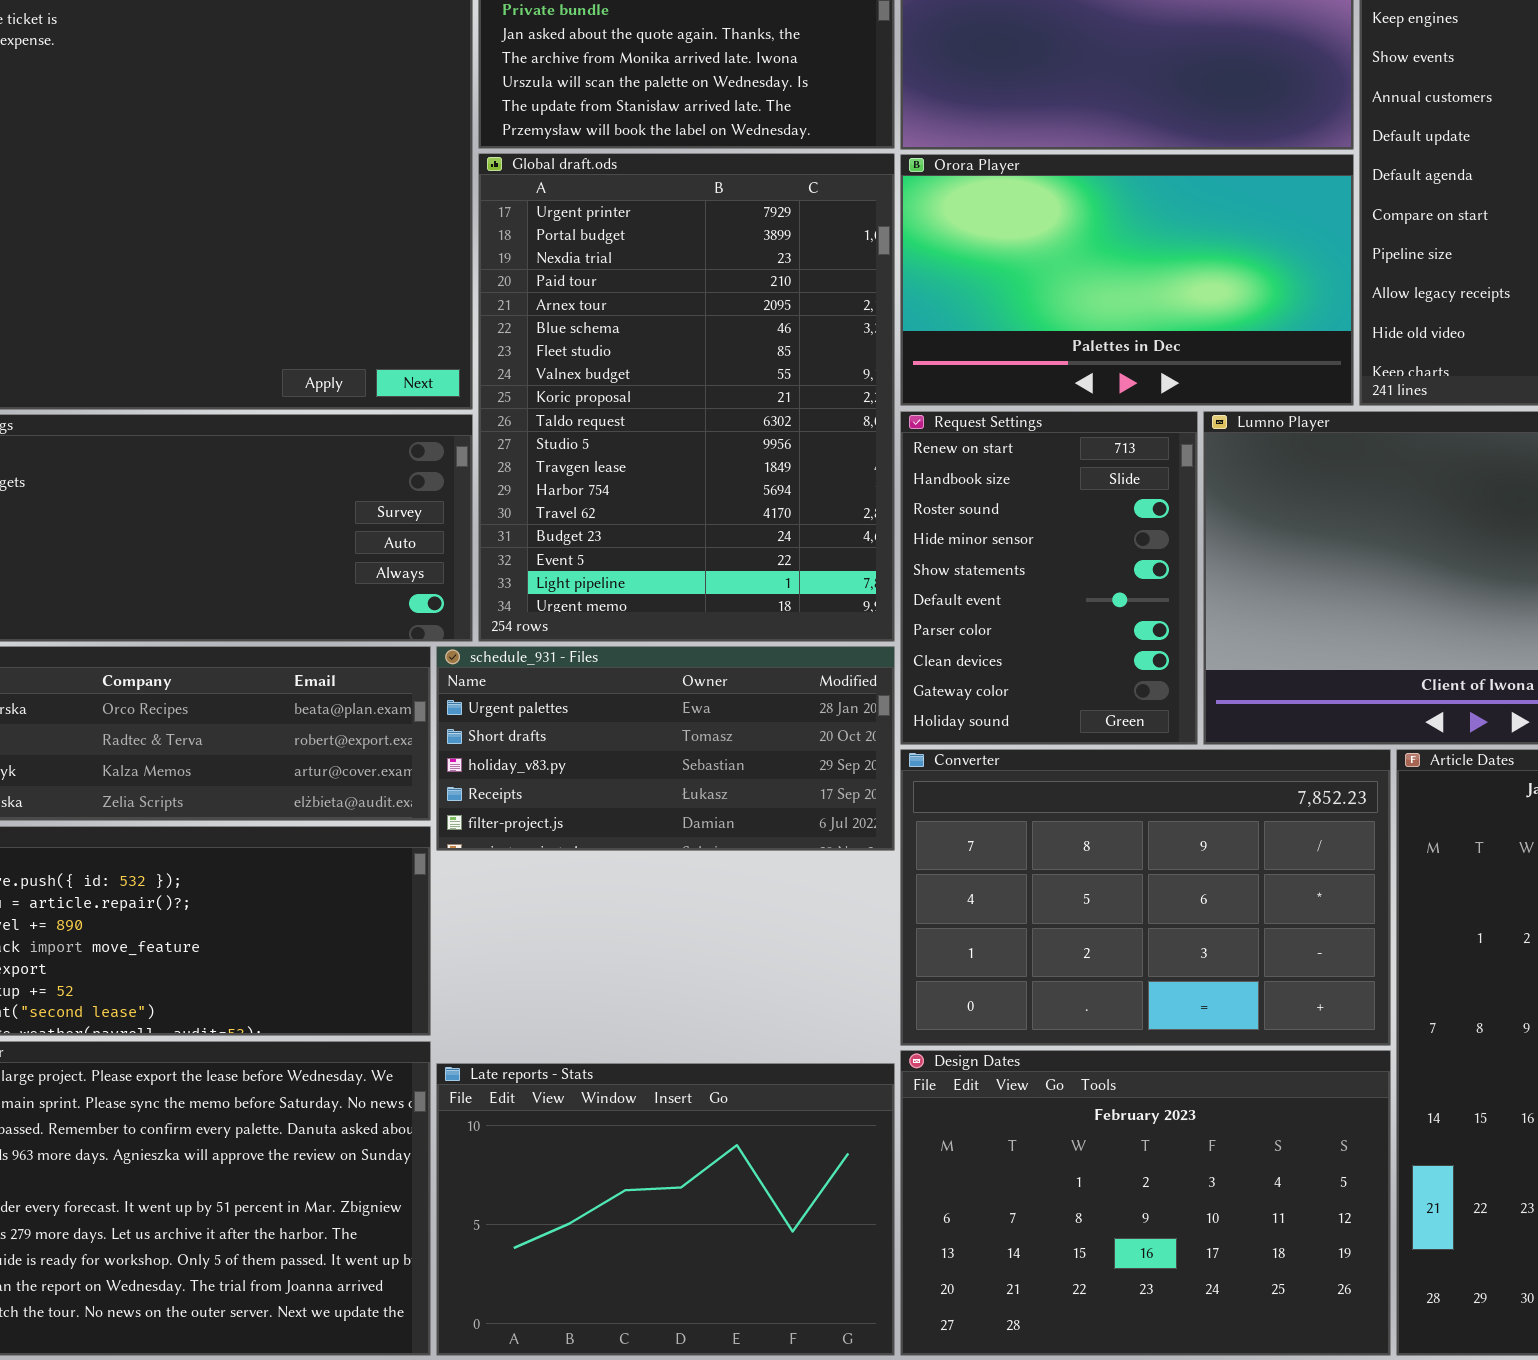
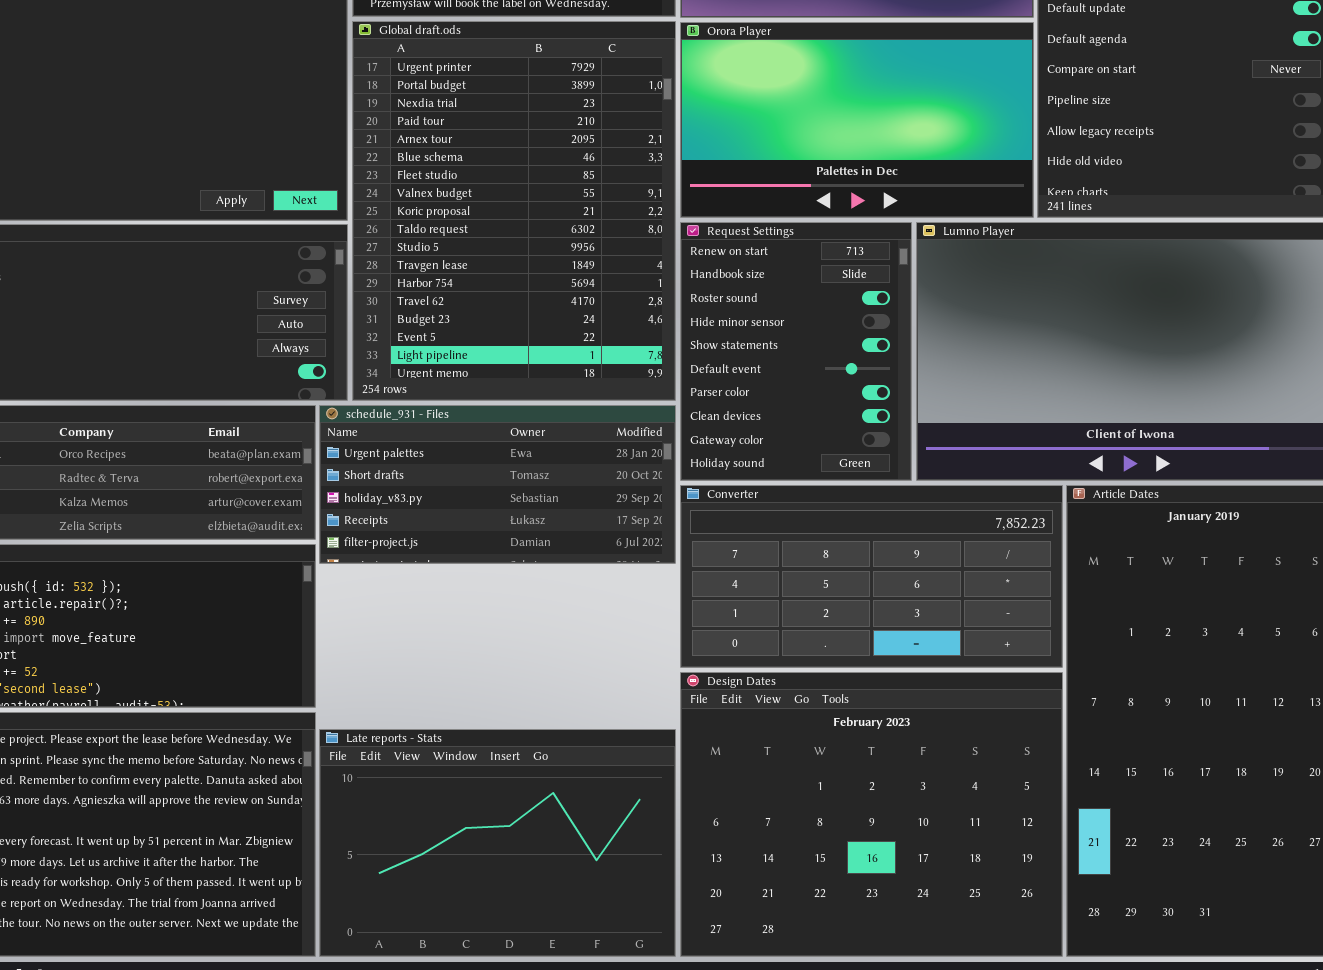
Converter: [900,749,1391,1046] -> [680,485,1063,668], resized
Design Dates: [900,1050,1391,1356] -> [680,672,1063,957], resized

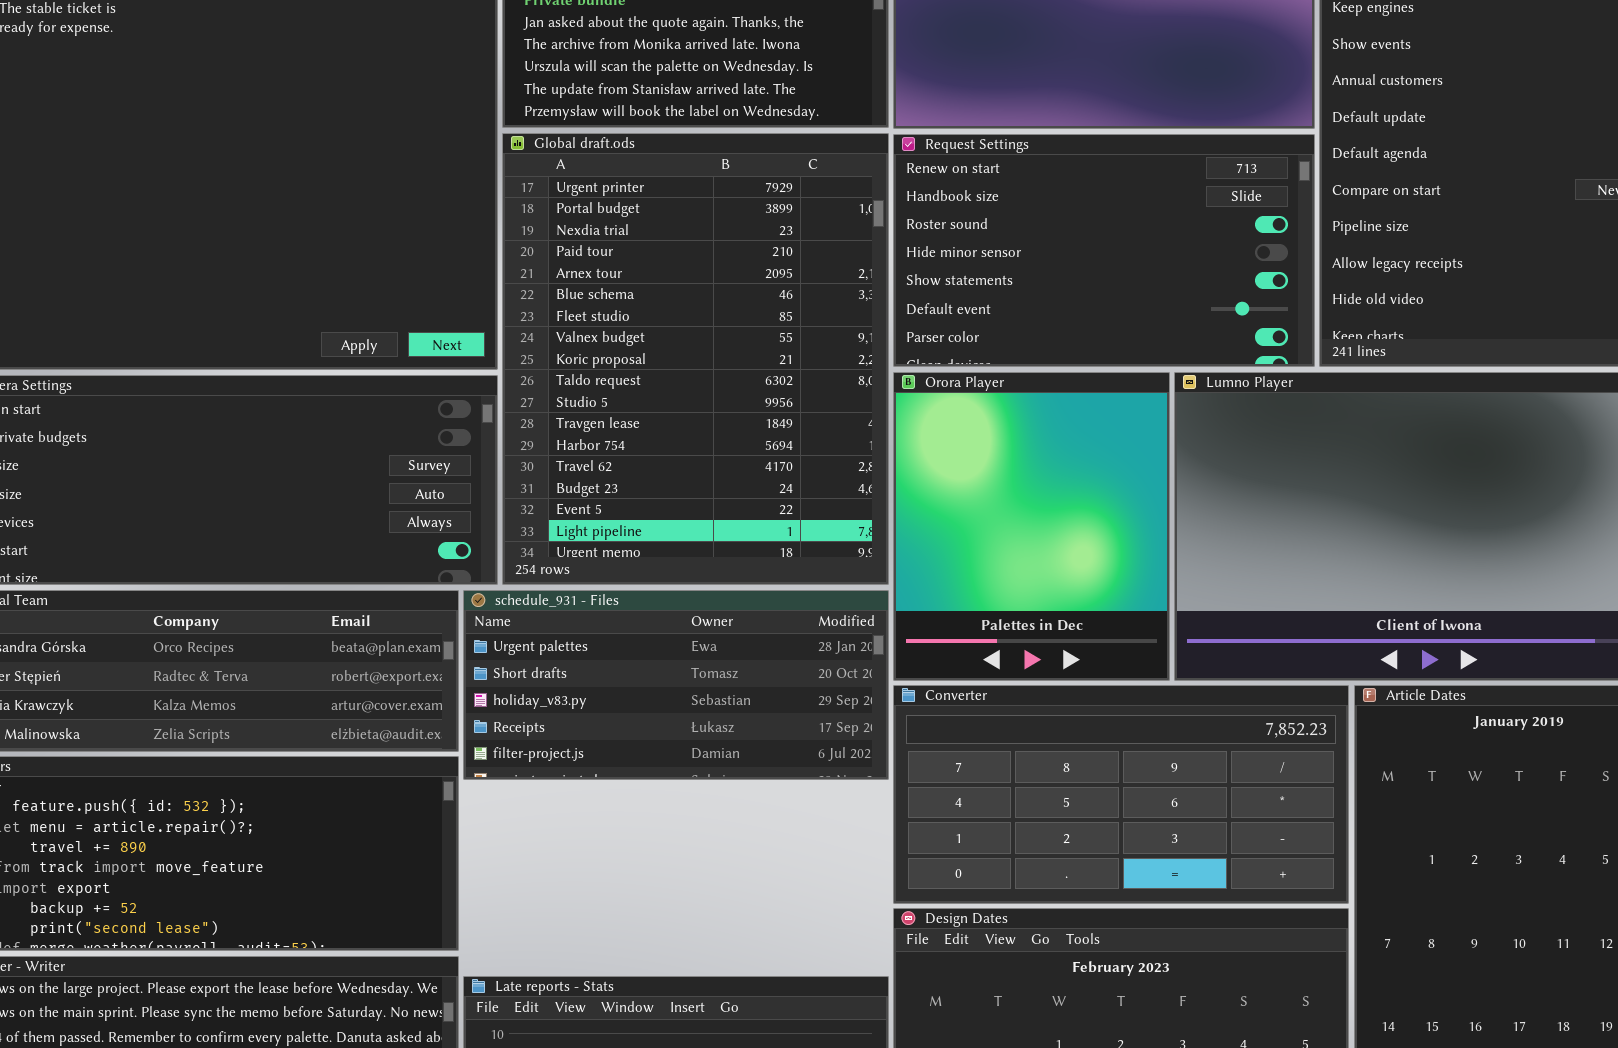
Orora Player: [680,22,1034,218] -> [893,372,1170,681], moved, resized
Request Settings: [680,222,912,481] -> [893,134,1315,367], moved, resized

